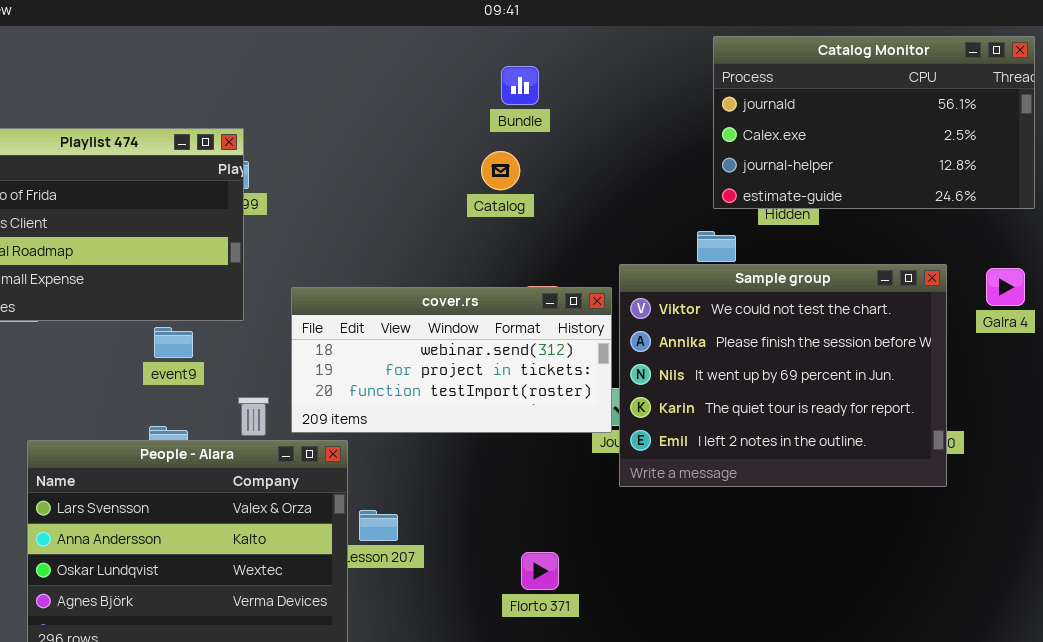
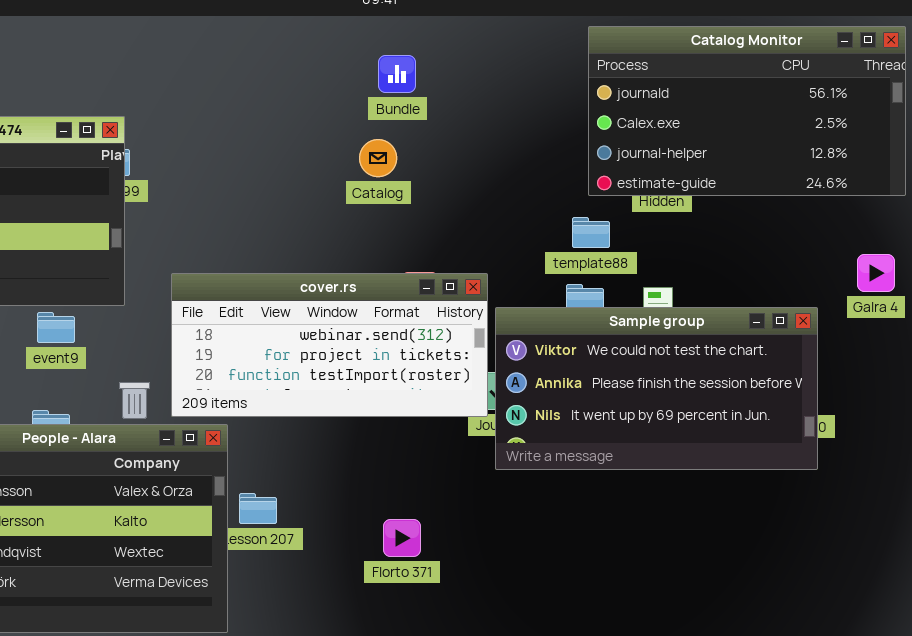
Sample group: [619,264,947,487] -> [495,307,818,470], resized
Florto 371: [521,552,559,590] -> [383,519,421,557], moved

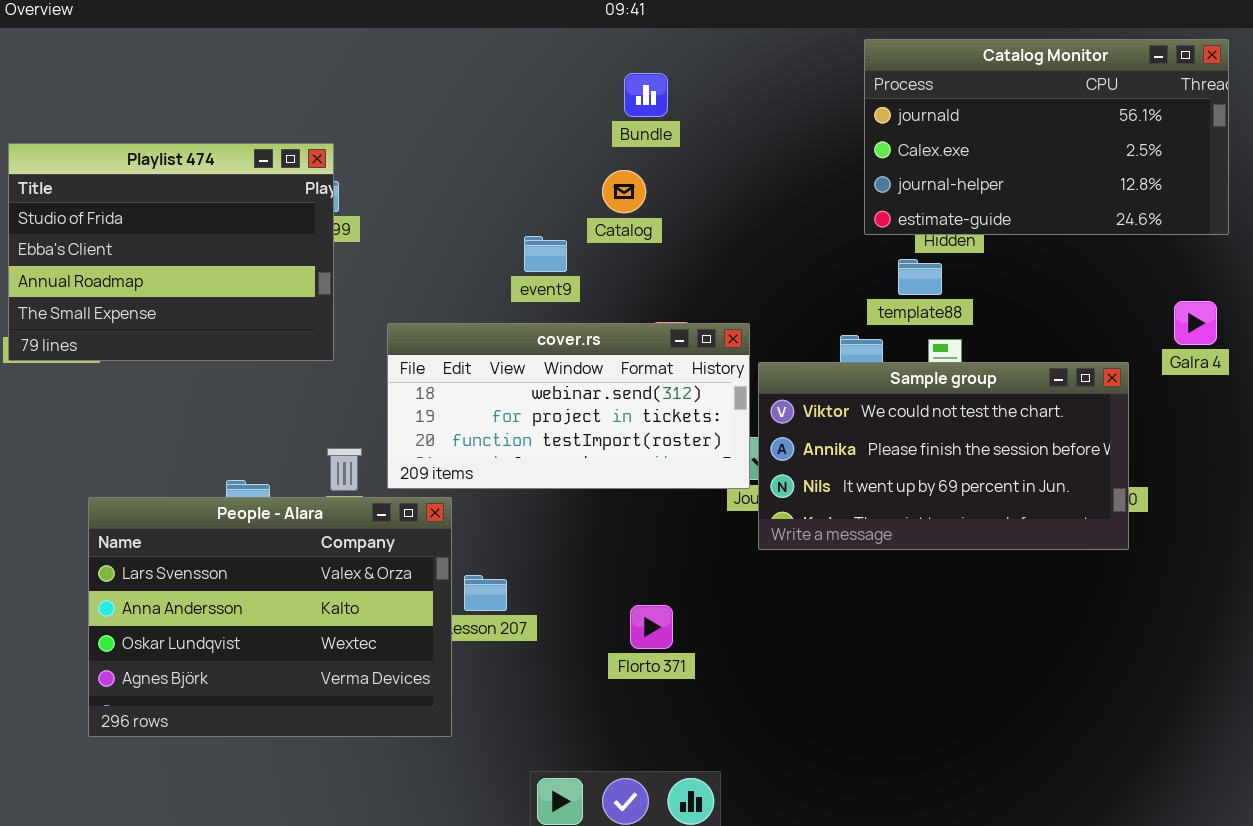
template88: [572,217,610,248] -> [898,259,942,295], moved
event9: [37,312,75,343] -> [524,236,567,272], moved

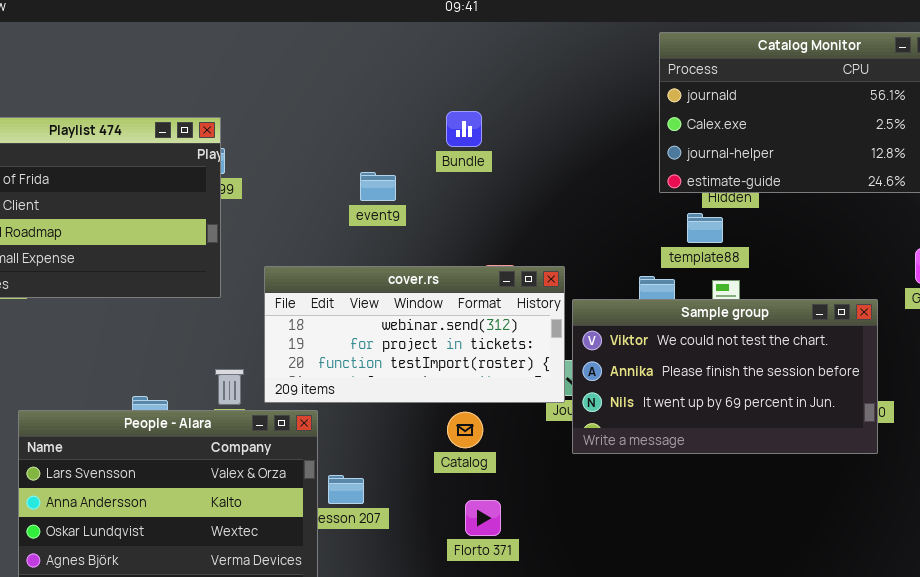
Bundle: [624,73,668,117] -> [446,111,482,147], moved
Catalog: [602,170,646,213] -> [447,412,483,448], moved
event9: [524,236,567,272] -> [360,172,396,201], moved

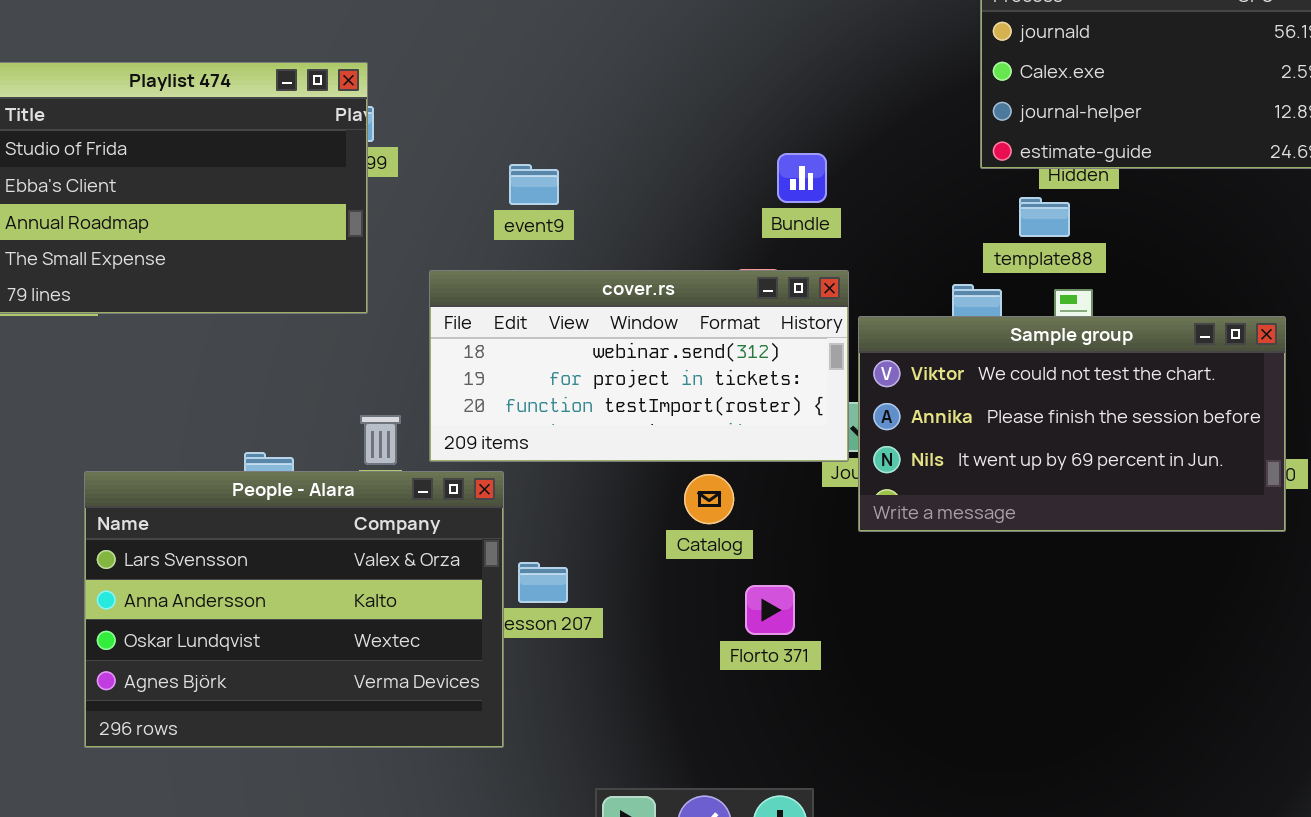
Bundle: [446,111,482,147] -> [777,153,827,203], moved
event9: [360,172,396,201] -> [509,164,559,205], moved
Florto 371: [465,500,501,536] -> [745,585,795,635], moved

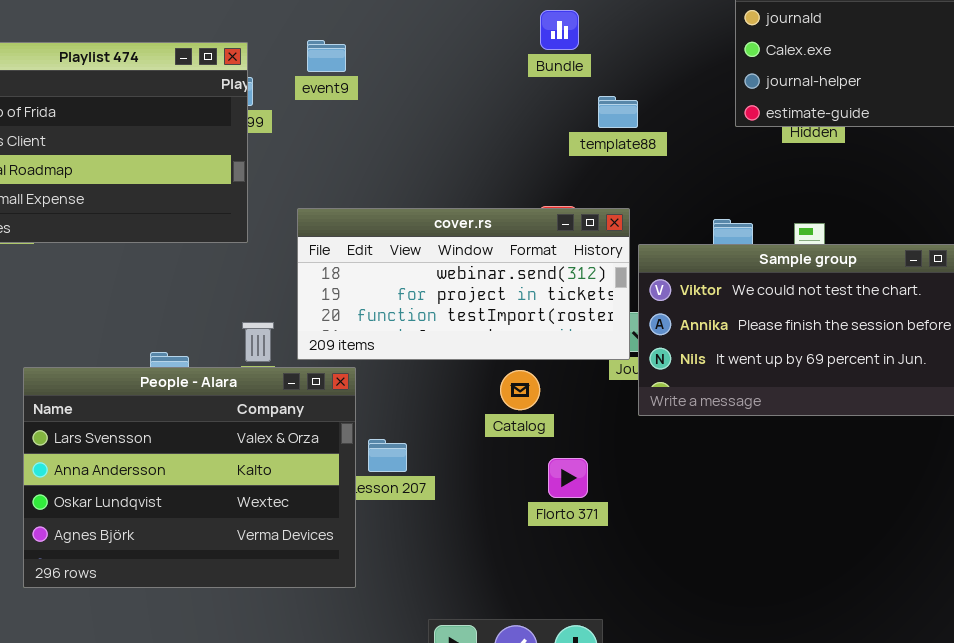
Bundle: [777,153,827,203] -> [540,10,579,50], moved
event9: [509,164,559,205] -> [307,40,346,72], moved
template88: [1019,197,1070,237] -> [598,96,638,128], moved

